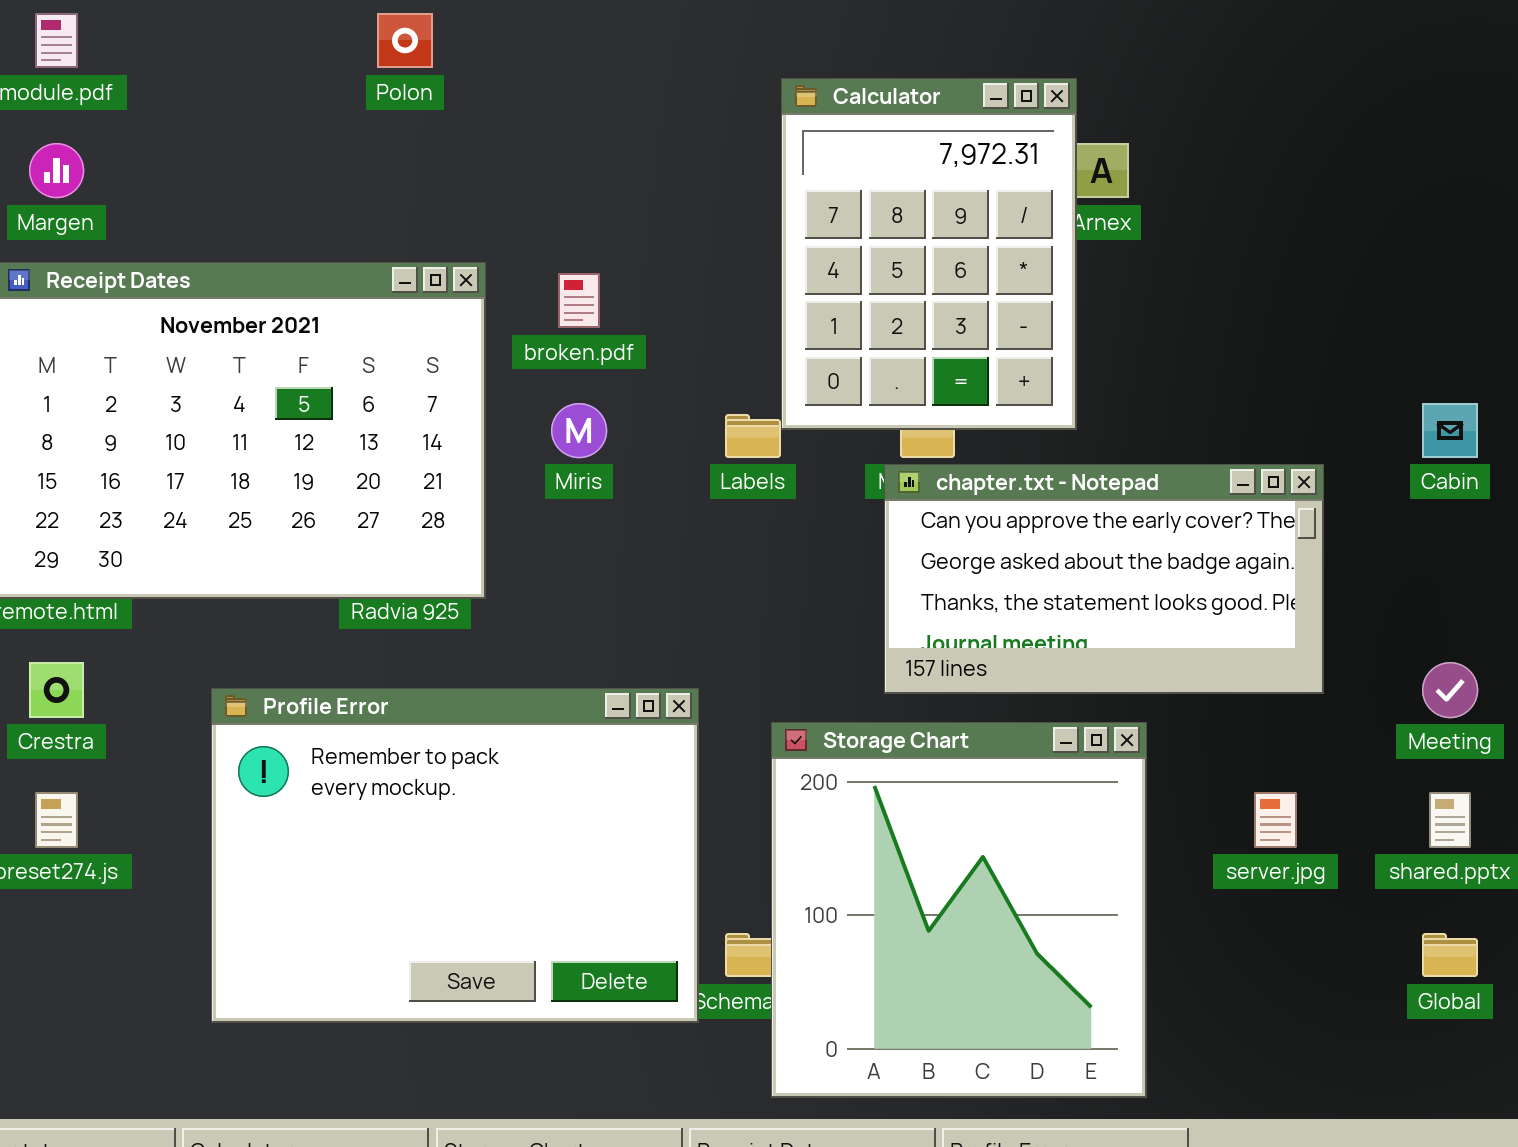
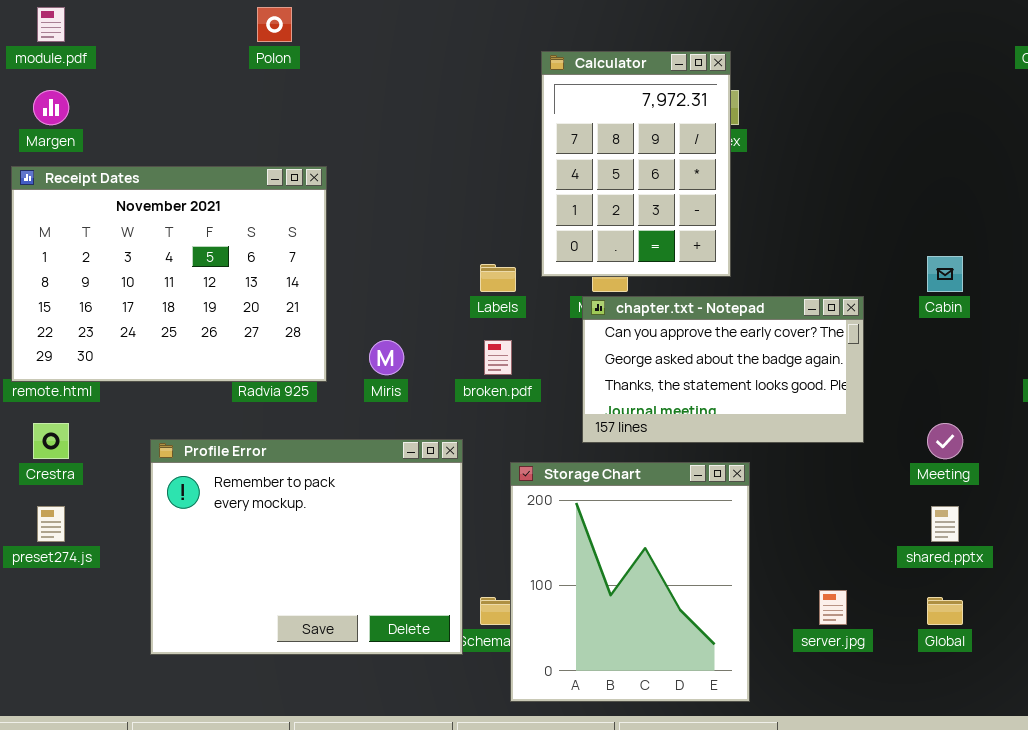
Calculator: [781,78,1077,430] -> [541,51,731,277], moved
broken.pdf: [558,273,600,328] -> [484,340,512,375], moved
Miris: [551,403,607,458] -> [369,340,404,375], moved
server.jpg: [1254,792,1297,848] -> [819,590,847,625], moved

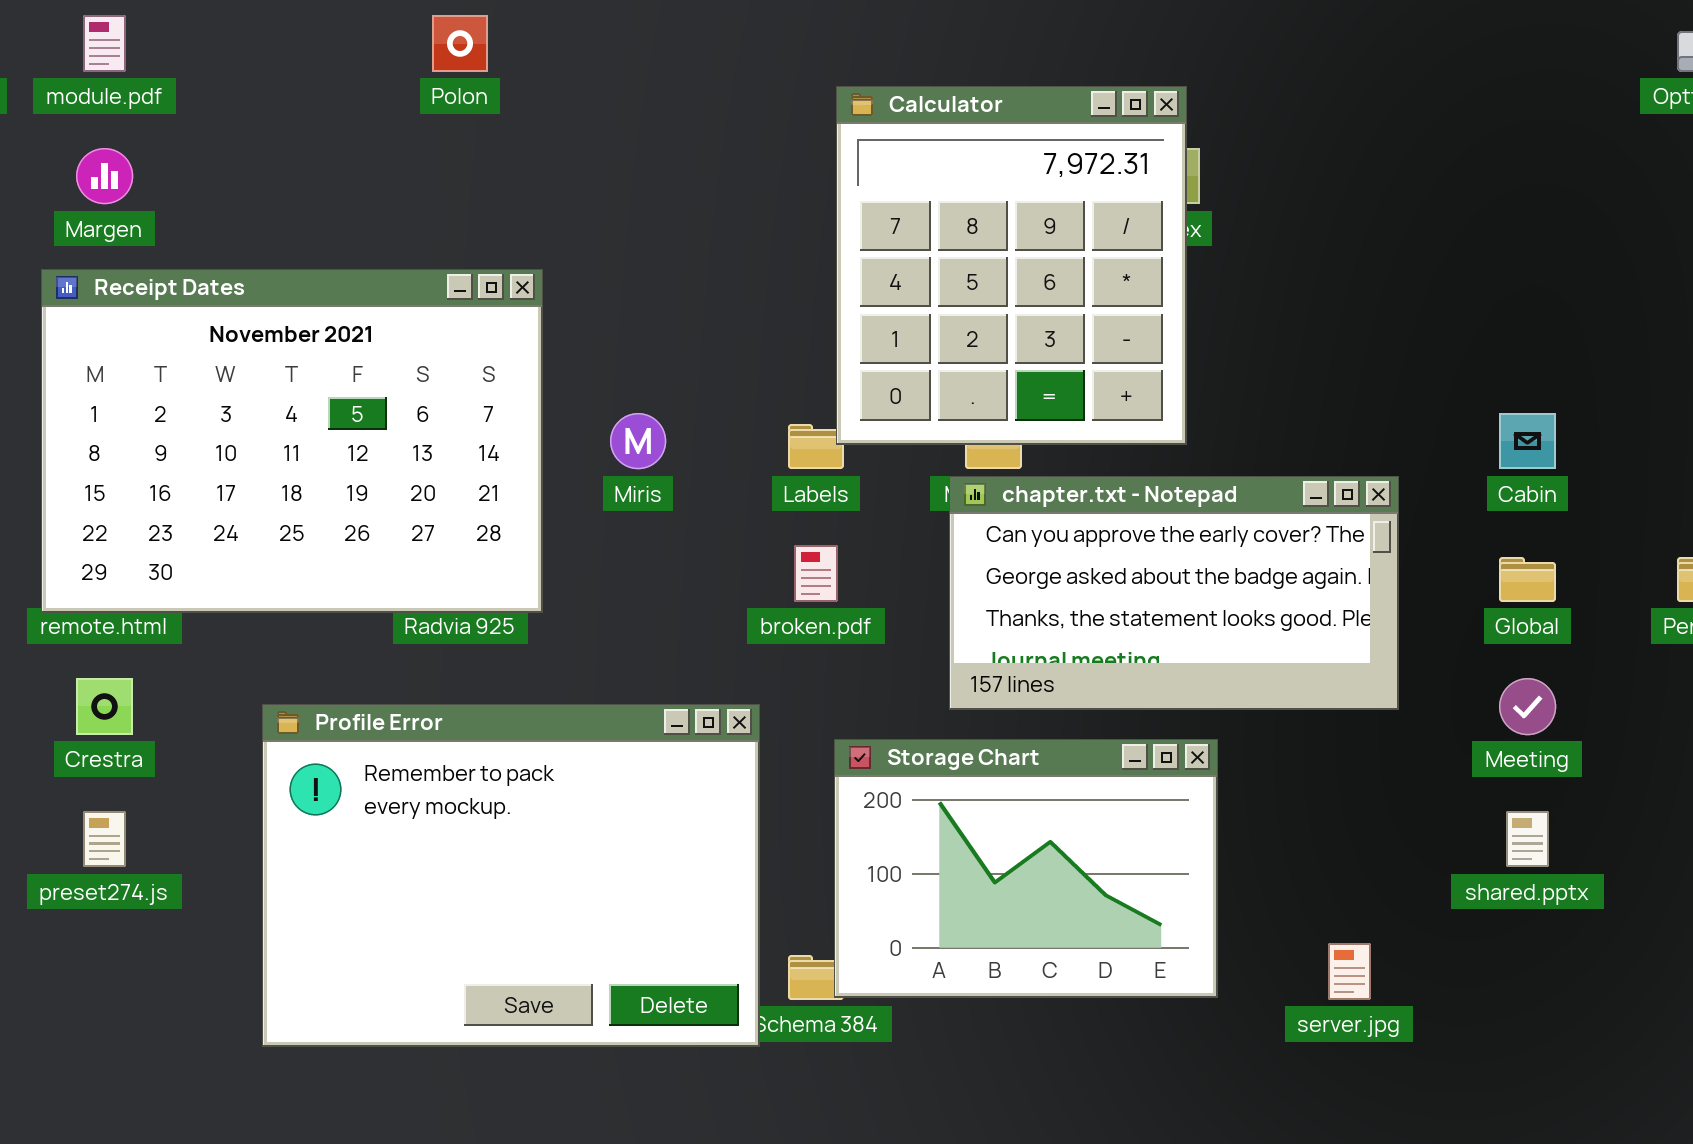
Calculator: [541,51,731,277] -> [836,86,1187,445], resized
Miris: [369,340,404,375] -> [610,413,666,469], moved
Storage Chart: [510,462,750,702] -> [834,739,1218,998], resized
Global: [927,597,963,625] -> [1499,557,1556,602], moved

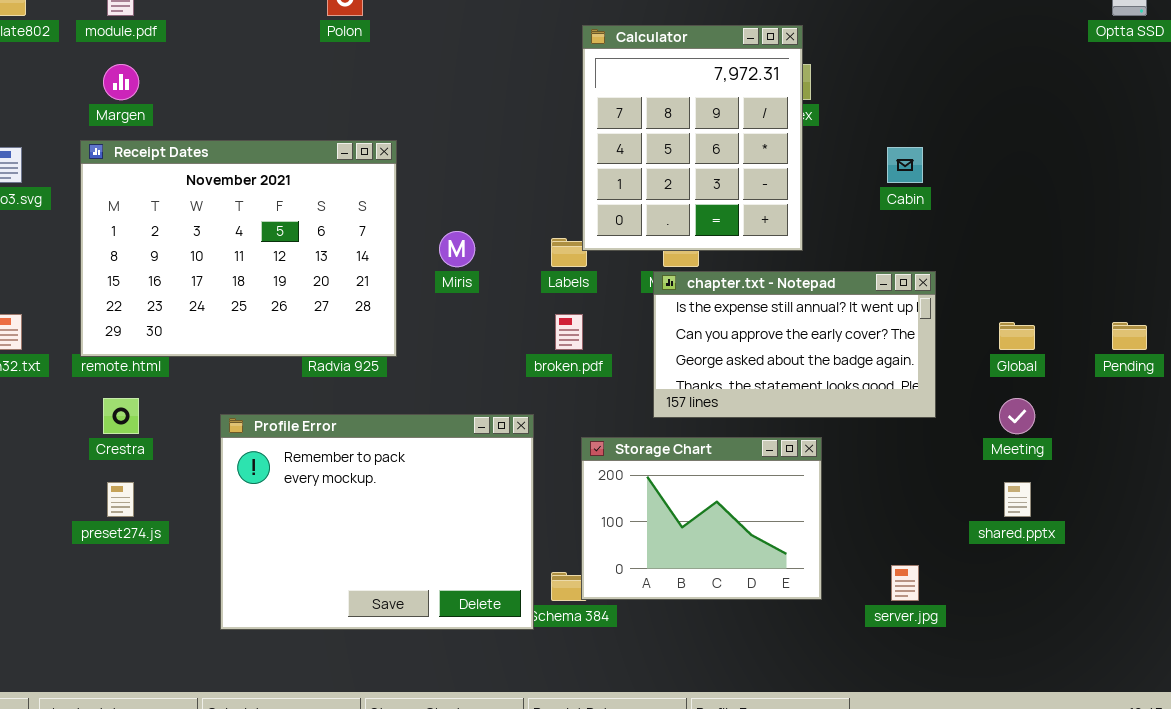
Cabin: [1499,413,1556,469] -> [887,147,923,183], moved
chapter.txt - Notepad: [949,476,1399,710] -> [653,271,936,418], scrolled up 1 row

